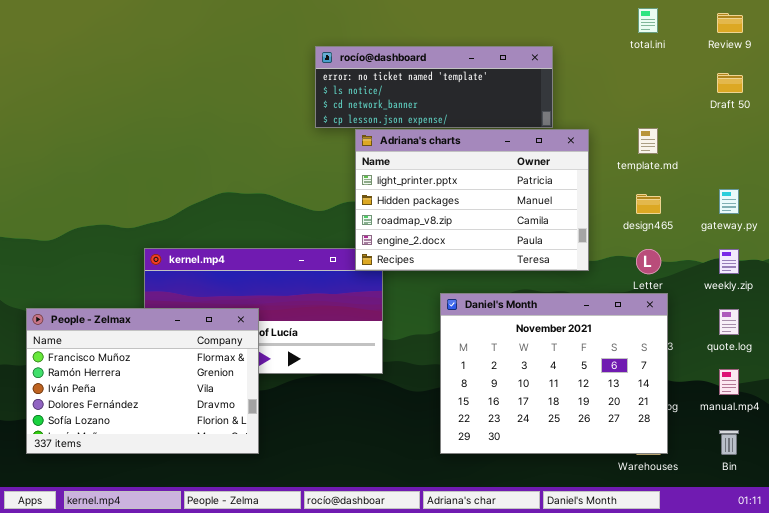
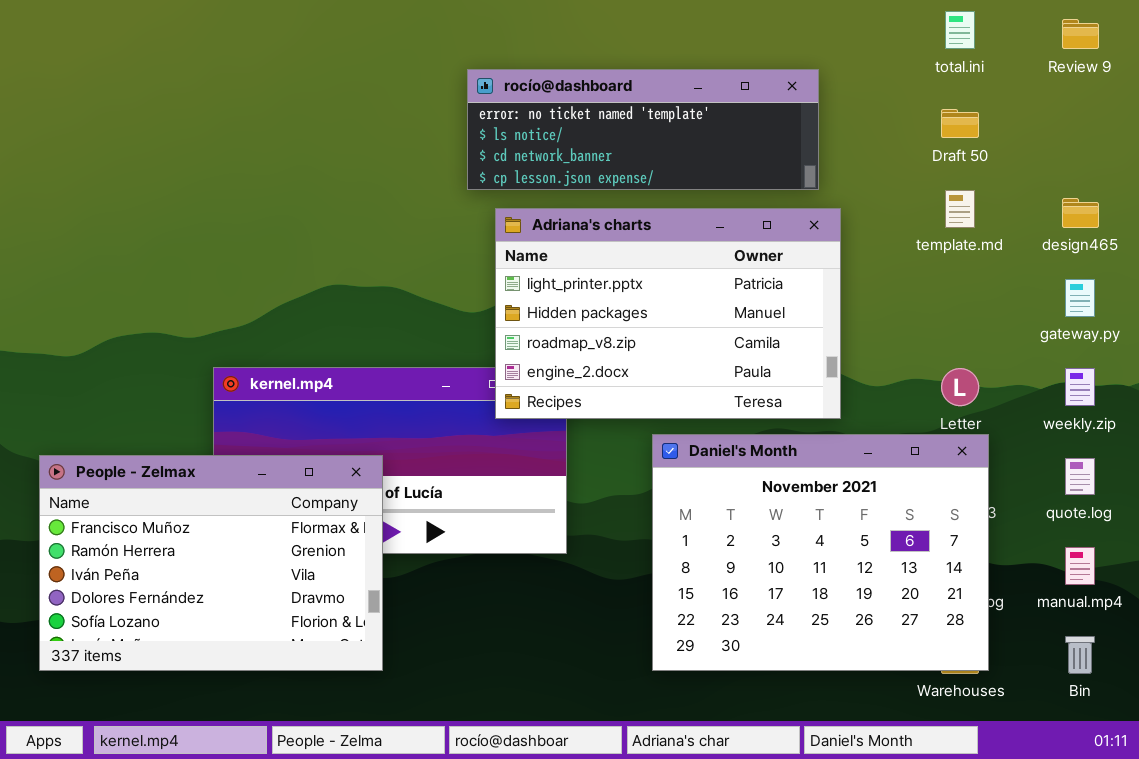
Draft 50: [717,73,743,93] -> [941,109,979,138], moved
Adriana's charts: [355,129,589,271] -> [495,208,841,419], moved
design465: [636,194,661,214] -> [1062,198,1099,228], moved

